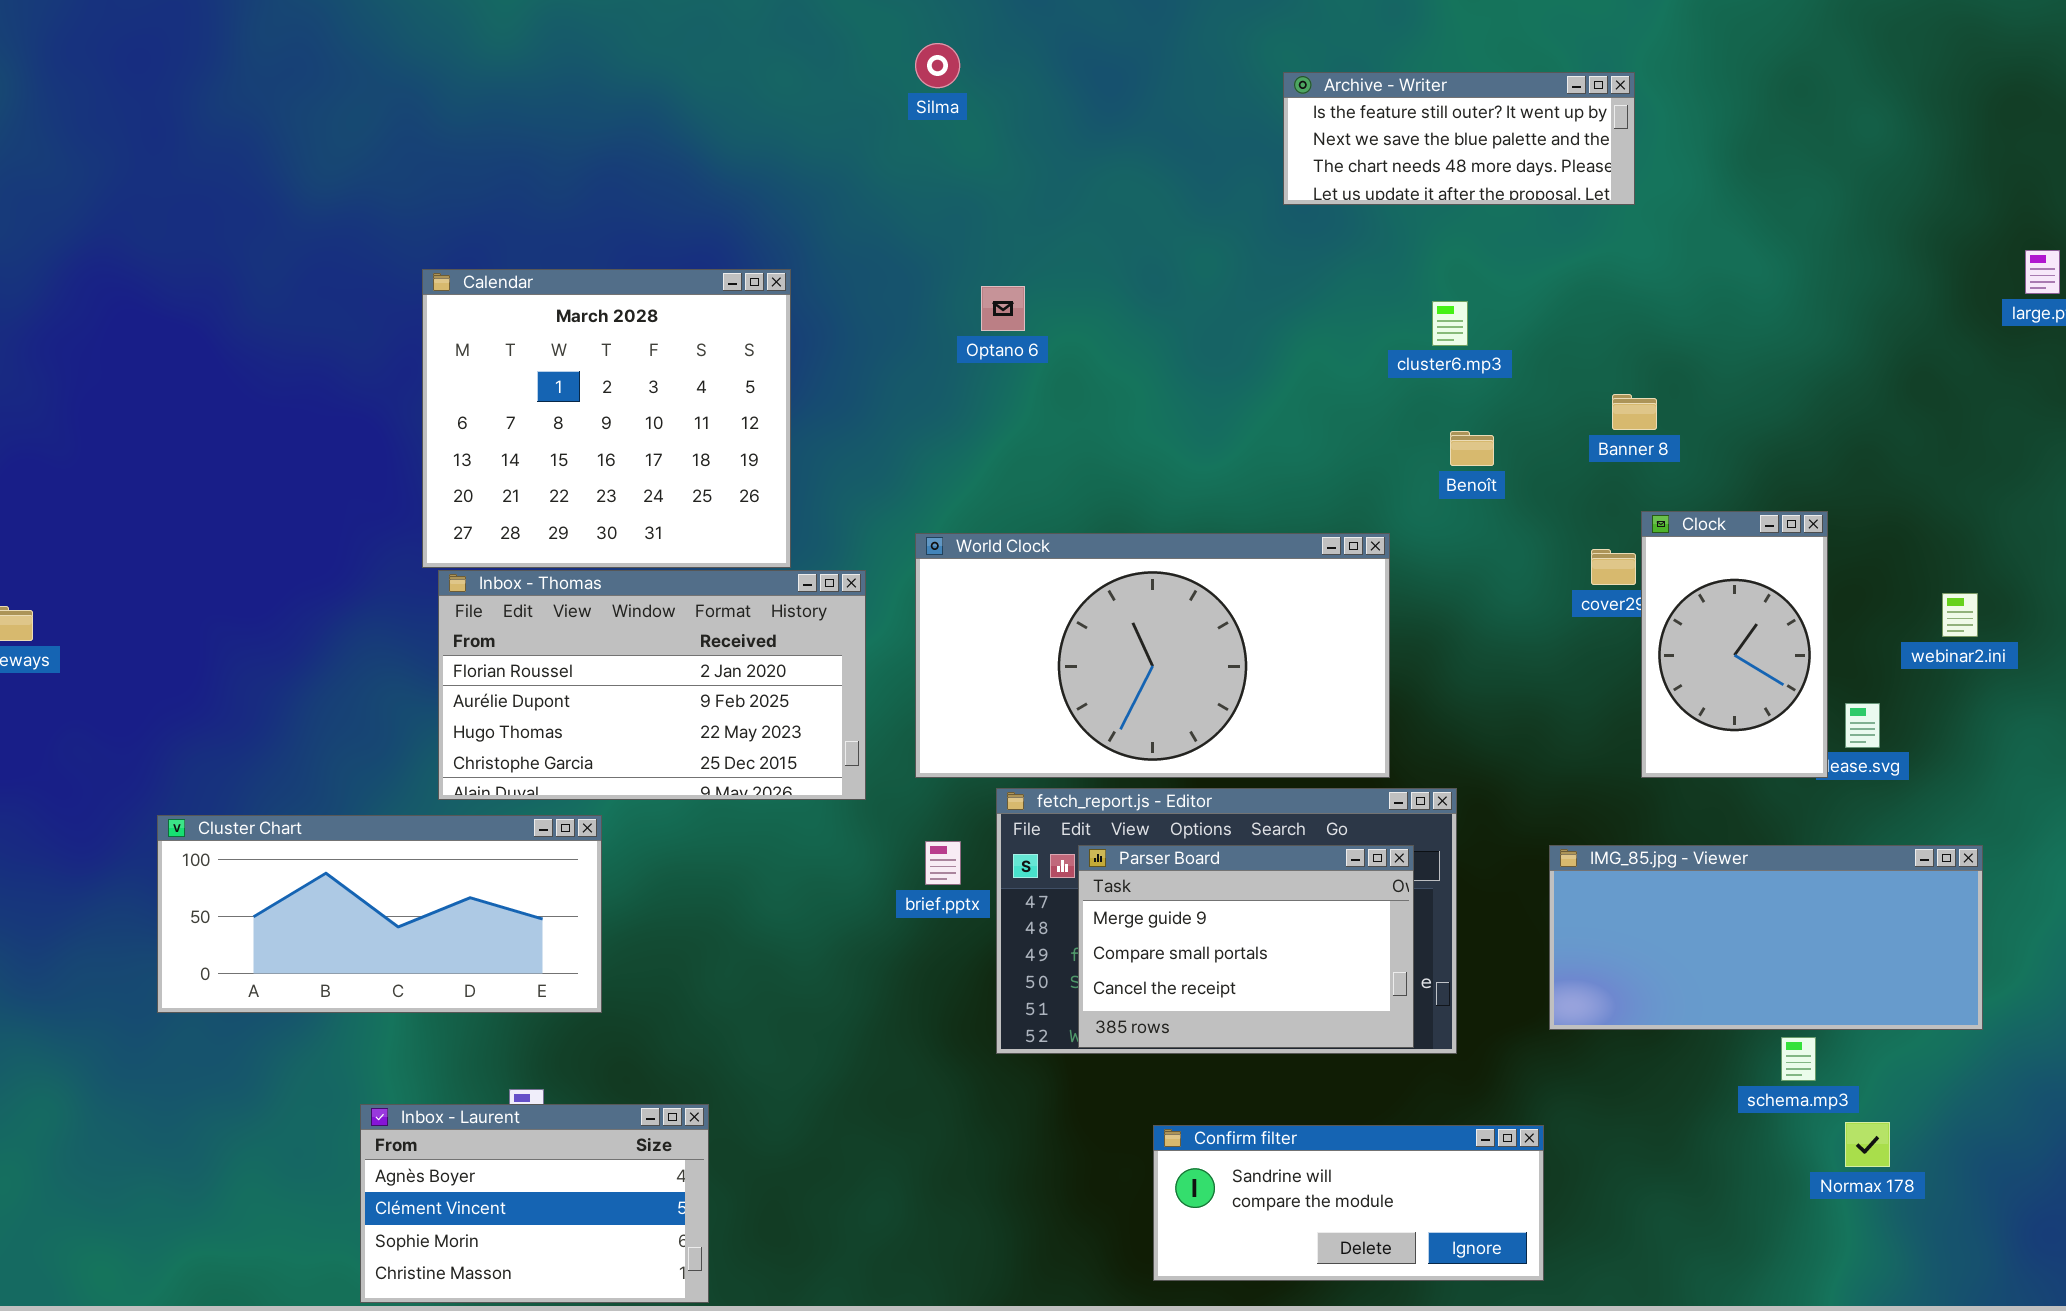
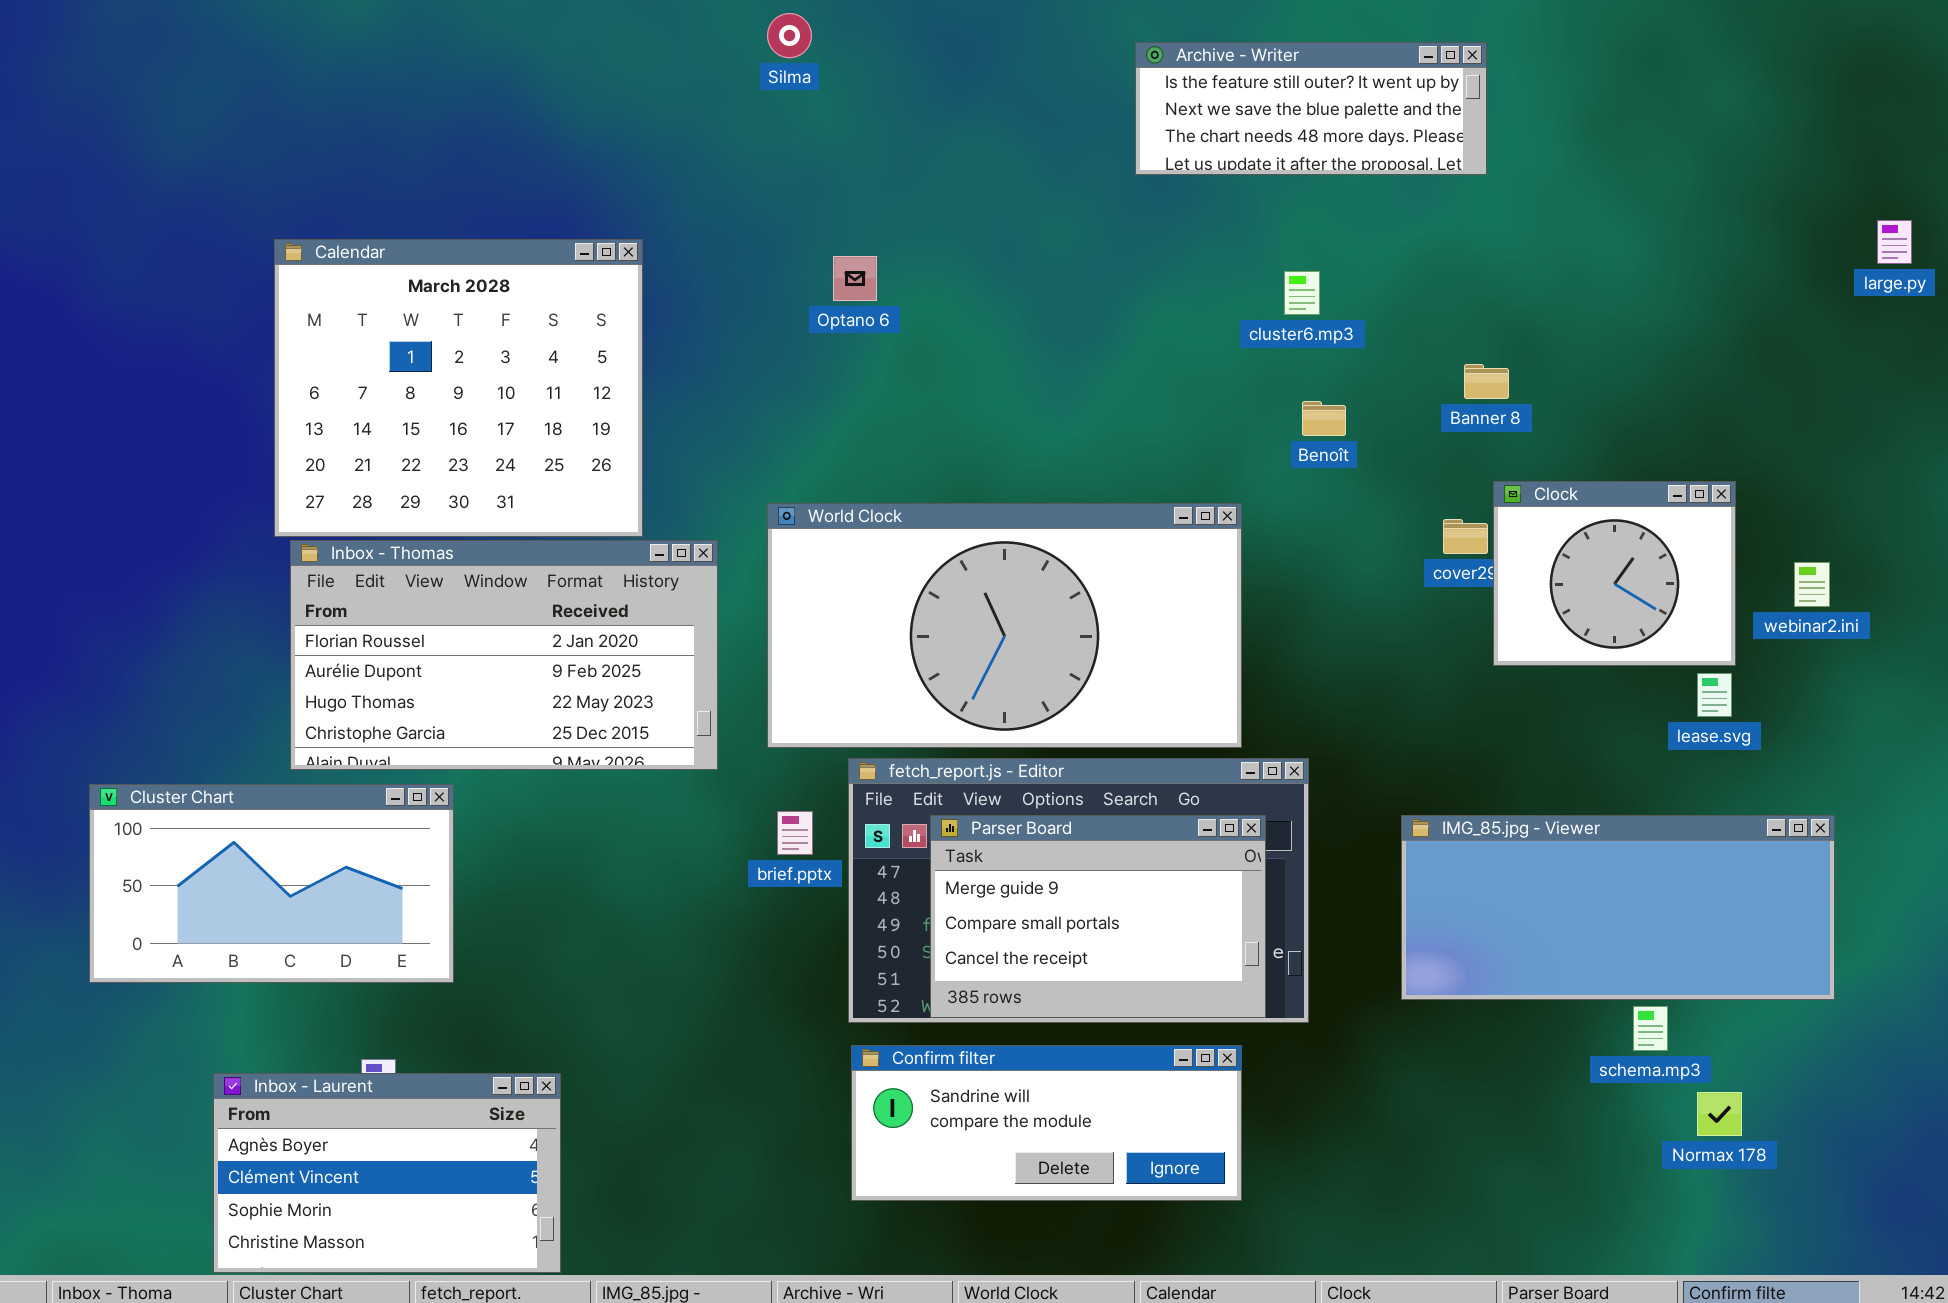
Clock: [1641,511,1828,778] -> [1493,481,1736,666], resized
Cluster Chart: [157,815,602,1013] -> [89,784,454,983], resized
Confirm filter: [1153,1125,1544,1281] -> [851,1045,1242,1201], moved

